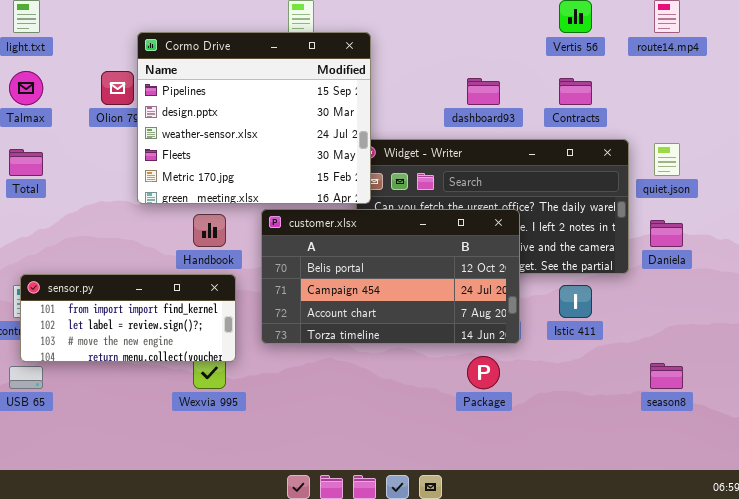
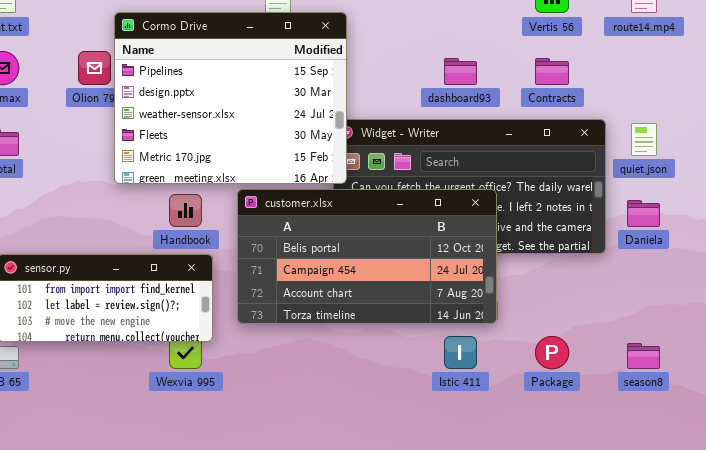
Istic 411: [559,285,592,318] -> [444,336,477,369], moved
Package: [467,356,500,389] -> [535,336,569,369], moved

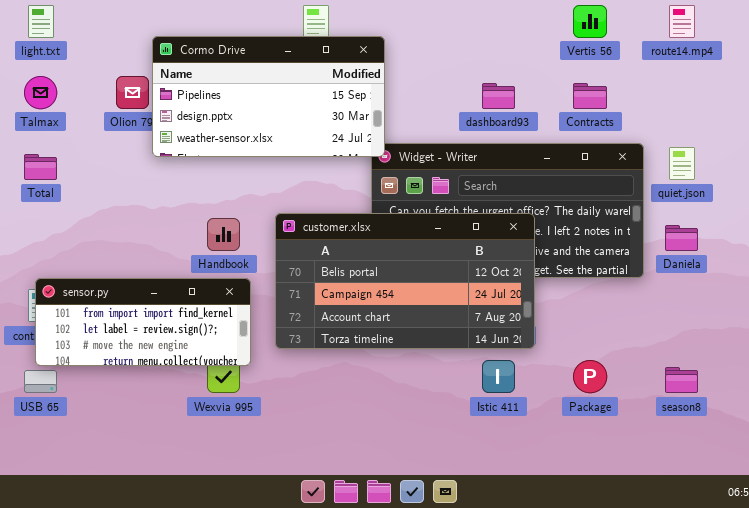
Cormo Drive: [114,12,347,184] -> [152,36,385,157], resized

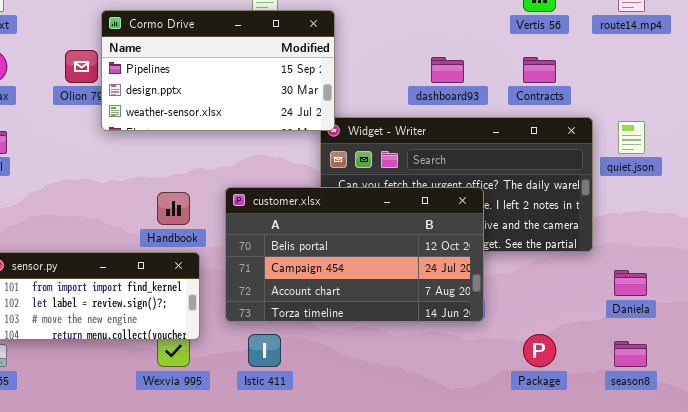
Daniela: [665,225,698,251] -> [614,270,647,296], moved
Istic 411: [482,360,515,393] -> [248,334,281,367], moved

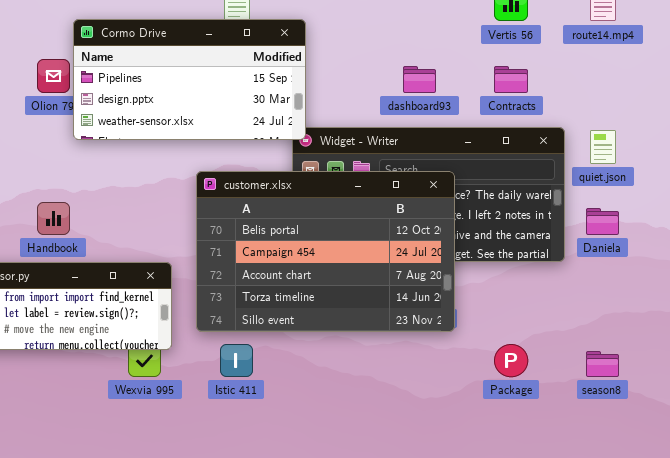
customer.xlsx: [225,187,484,322] -> [196,171,455,332], resized
Handbook: [157,192,190,225] -> [37,202,70,235], moved
Daniela: [614,270,647,296] -> [586,208,619,235], moved

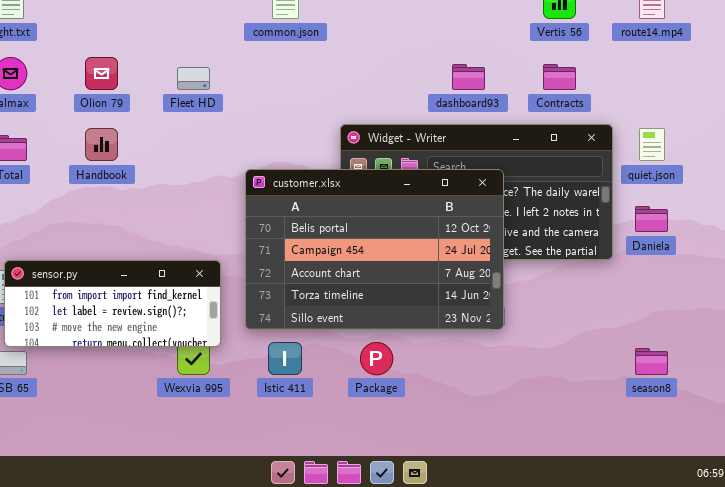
Cormo Drive: [73,19,306,140] -> none, closed
Handbook: [37,202,70,235] -> [85,128,118,161], moved
Package: [494,344,528,377] -> [360,342,393,375], moved

